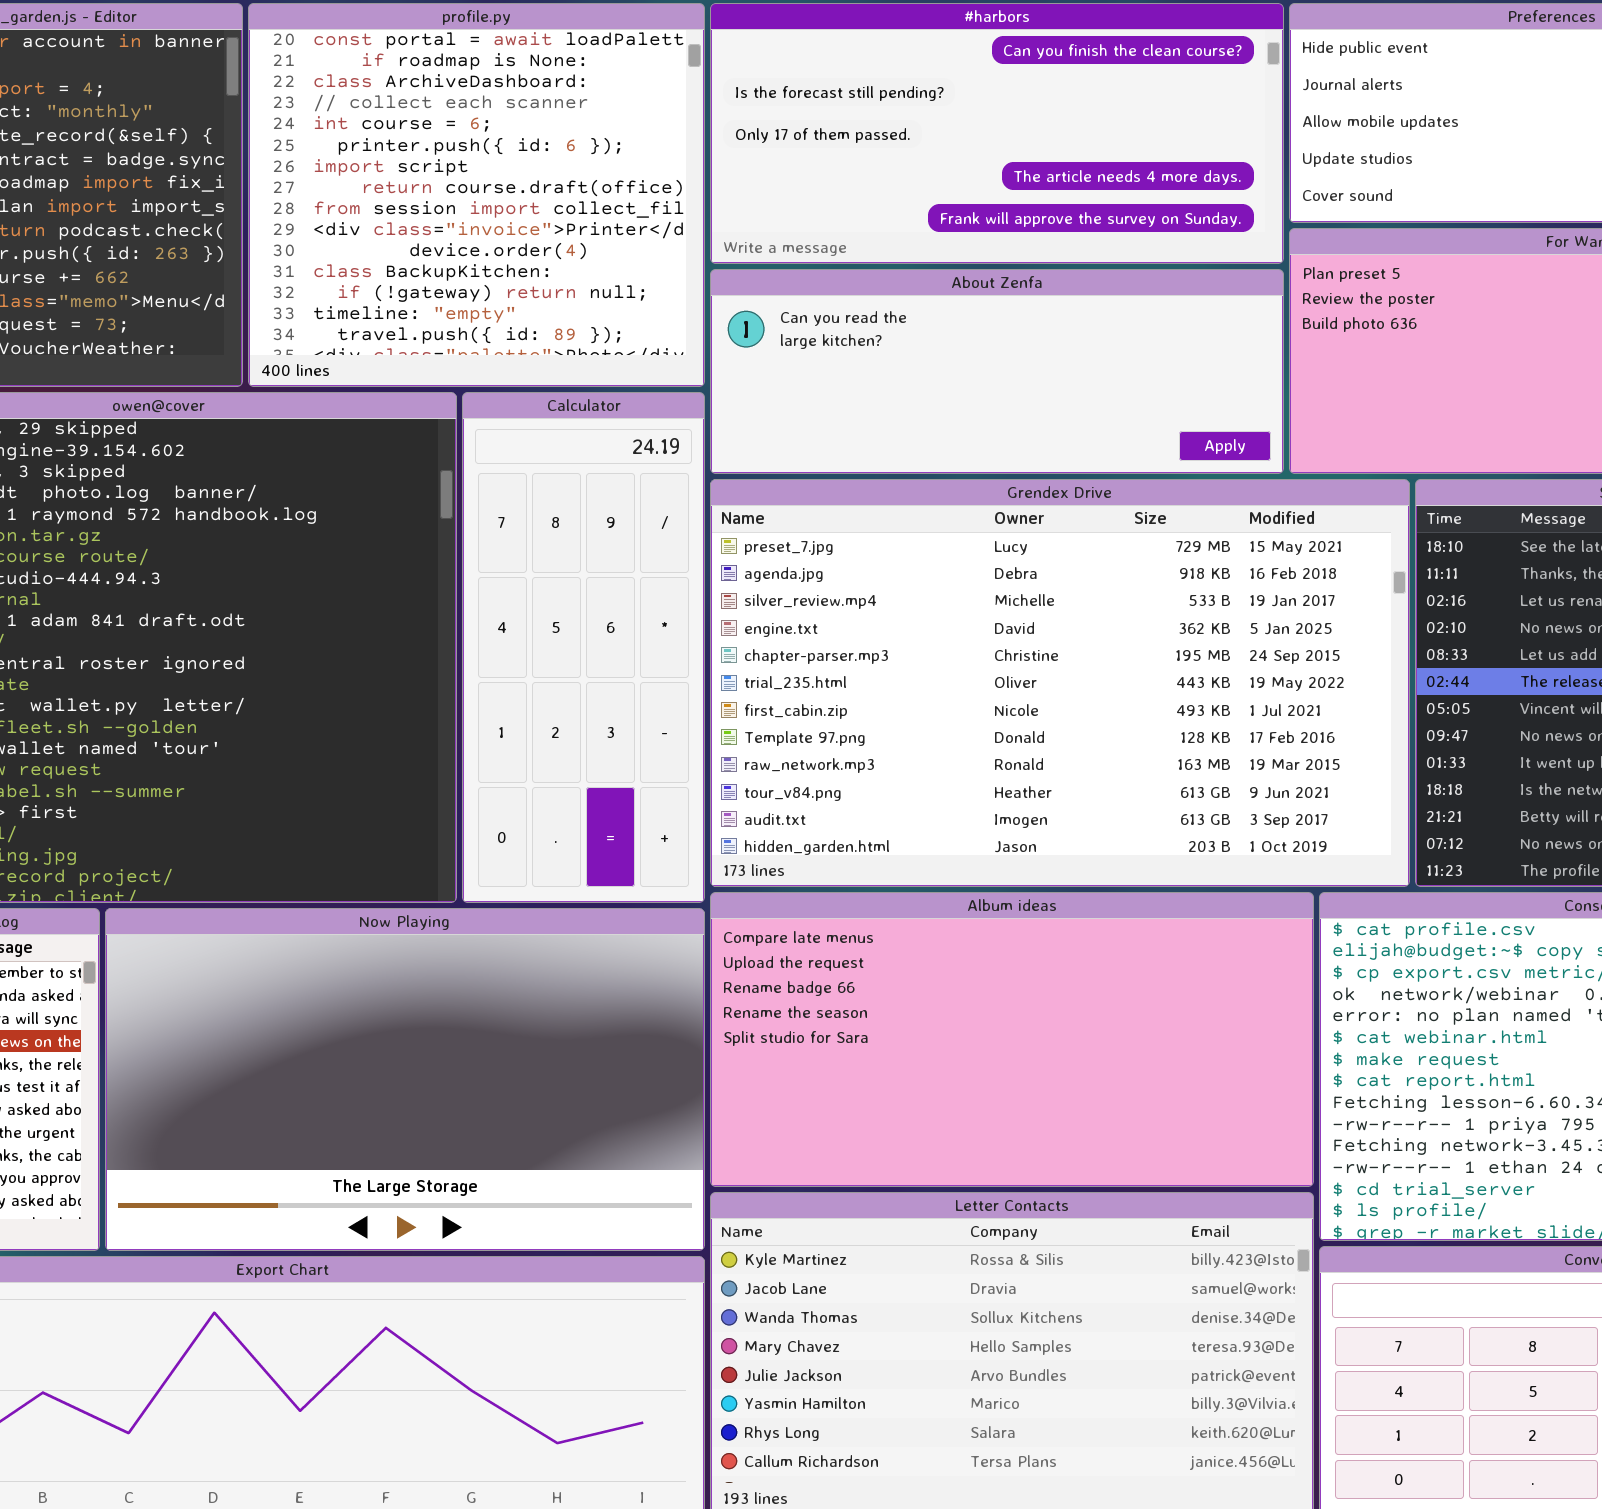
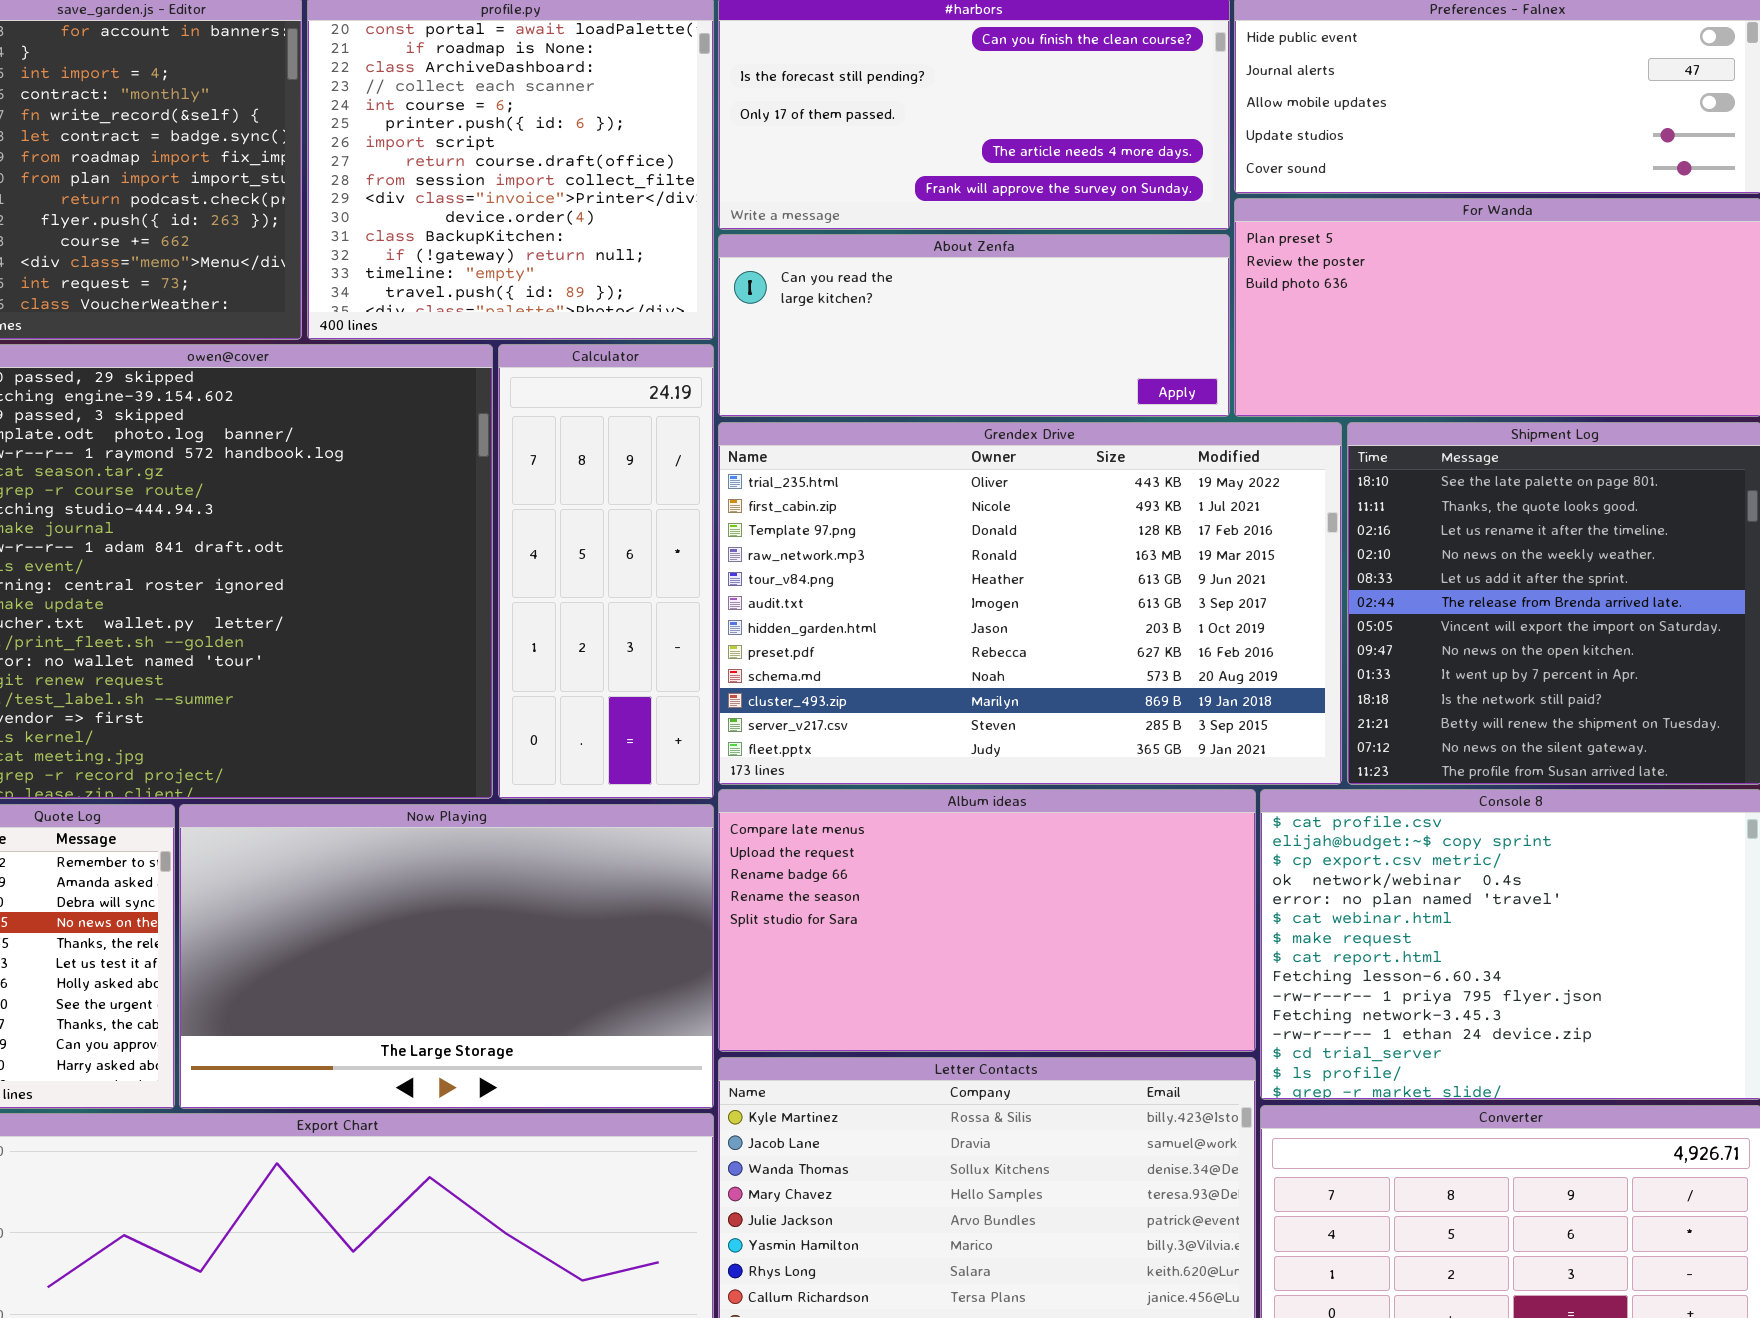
Grendex Drive: [710,479,1410,887] -> [718,422,1342,785], scrolled down 5 rows

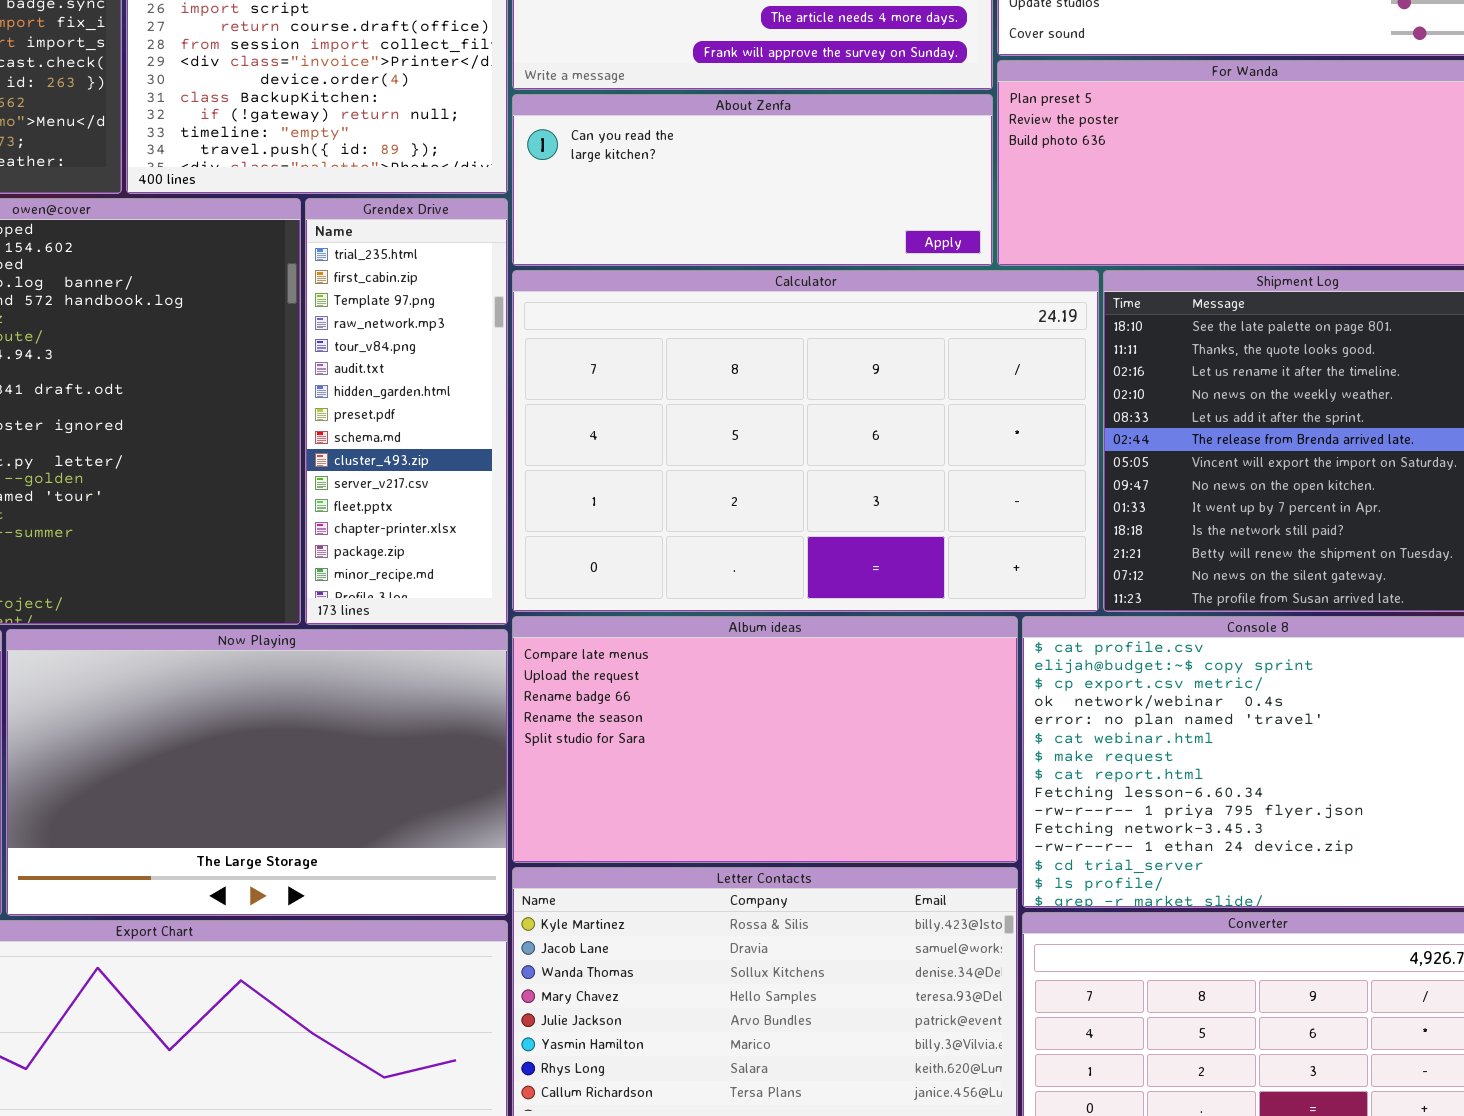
Calculator: [498,344,714,799] -> [512,270,1099,612], moved, resized
Grendex Drive: [718,422,1342,785] -> [305,198,508,625], moved, resized

